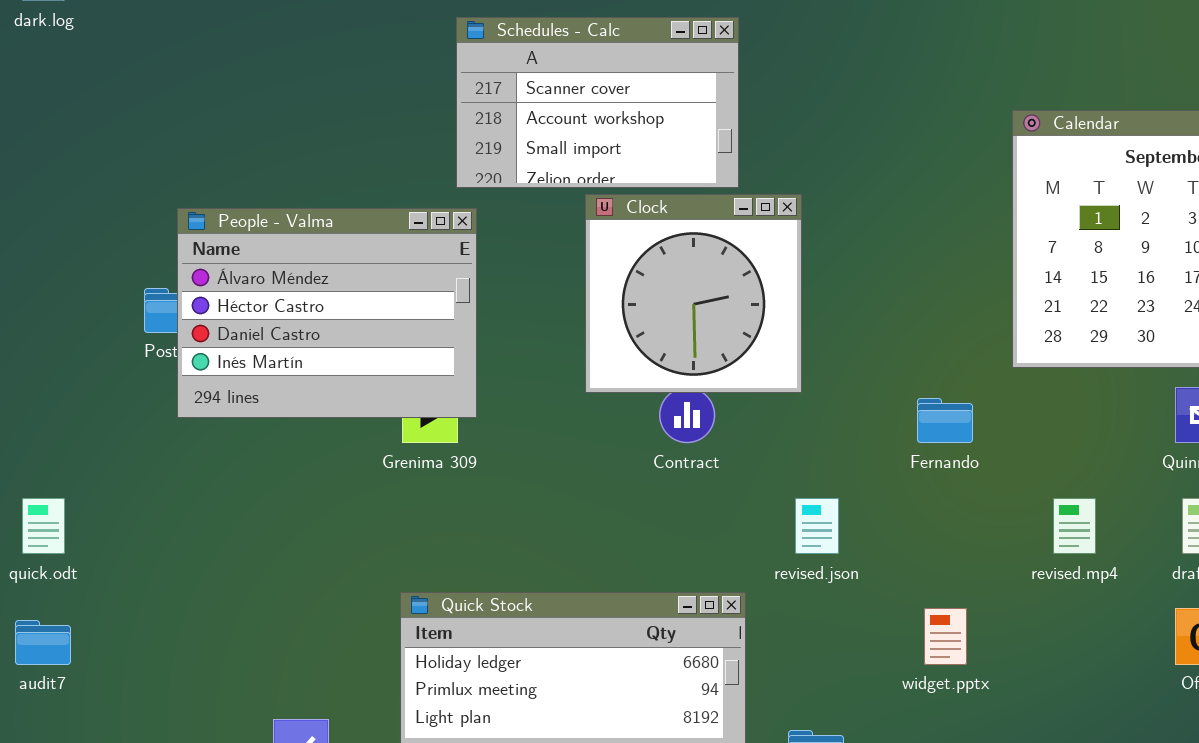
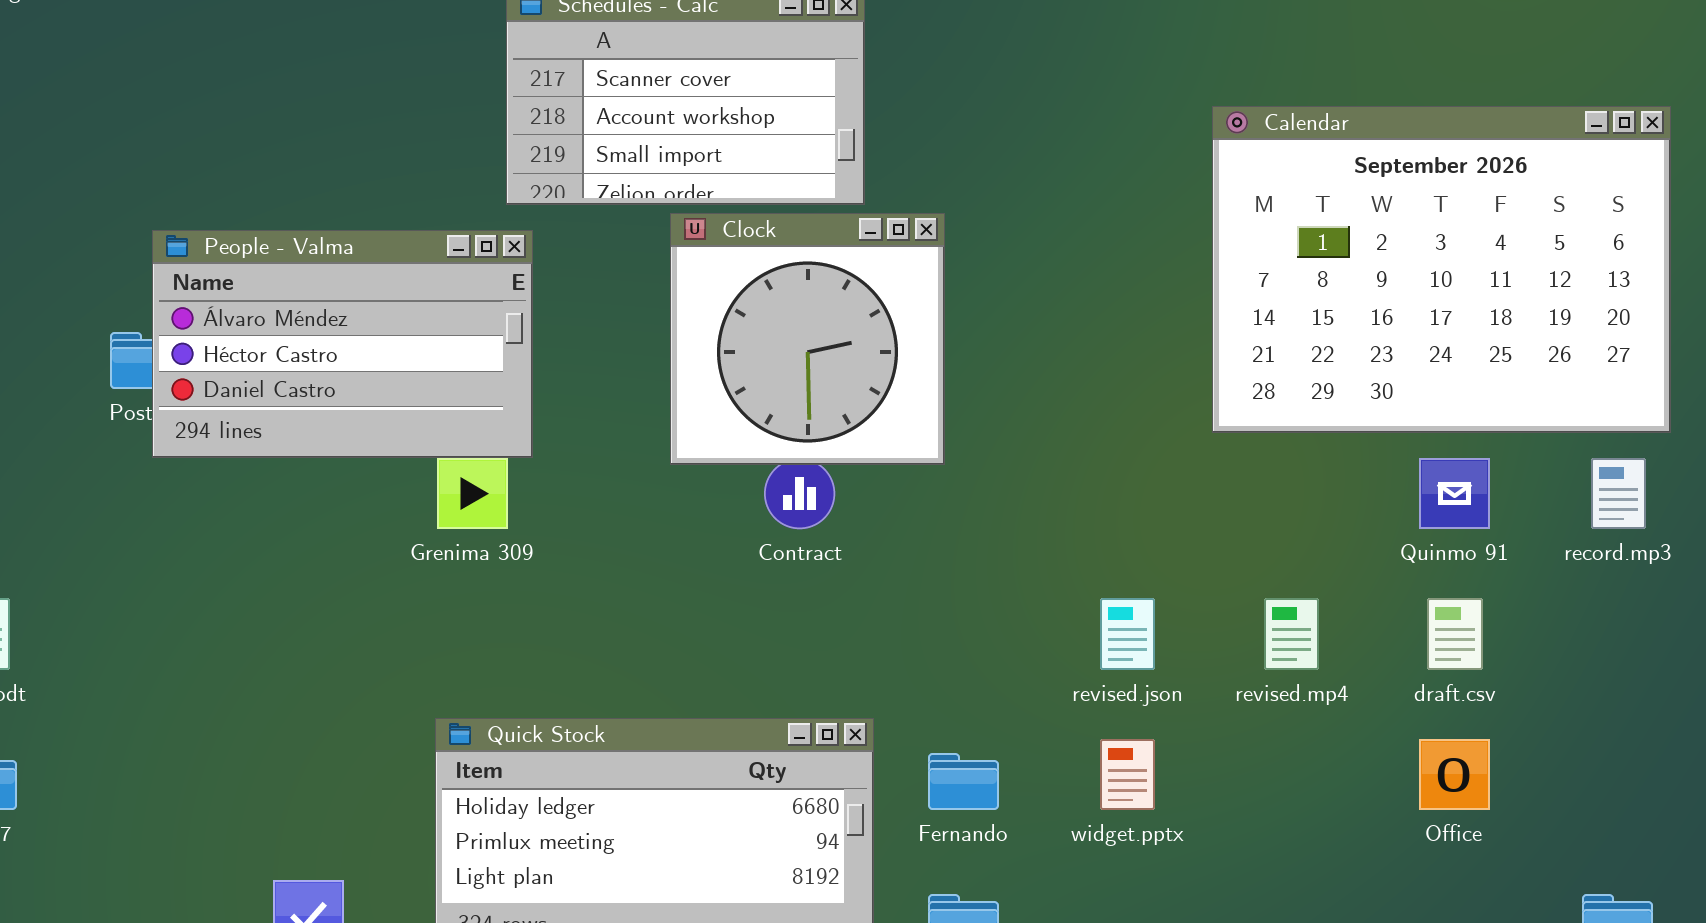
People - Valma: [177,208,477,418] -> [152,230,533,458], resized
Fernando: [917,398,973,443] -> [928,753,999,810], moved
revised.json: [795,498,839,554] -> [1100,598,1155,670], moved

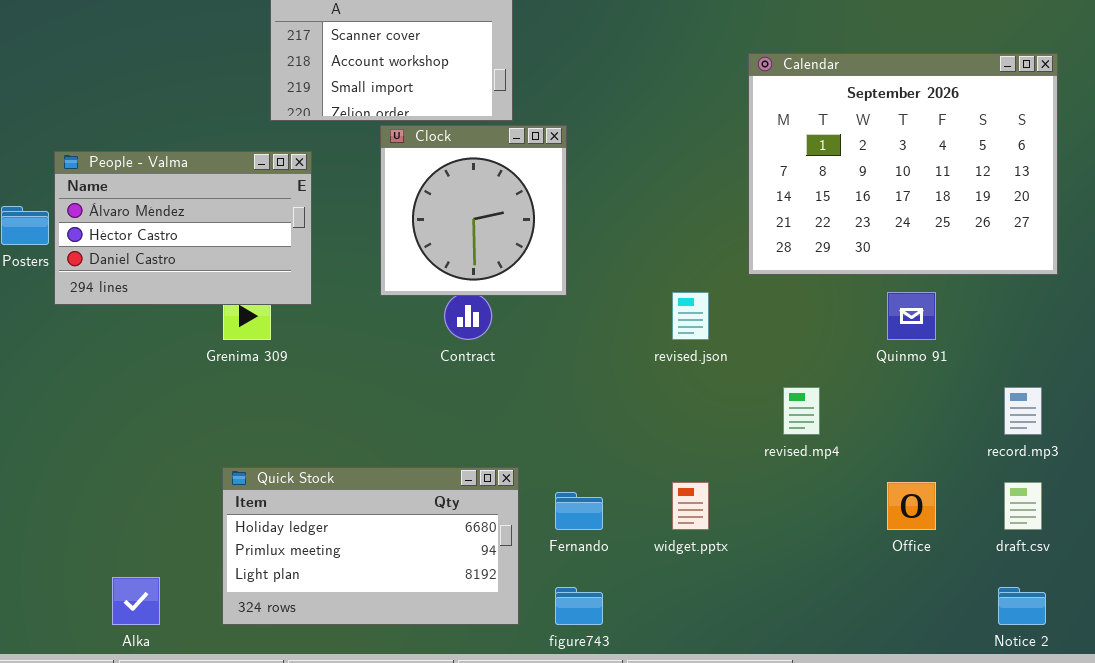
People - Valma: [152,230,533,458] -> [54,151,312,305], moved
record.mp3: [1591,458,1646,529] -> [1004,387,1042,435], moved
revised.json: [1100,598,1155,670] -> [672,292,709,340], moved
draft.csv: [1427,598,1483,670] -> [1004,482,1042,530], moved

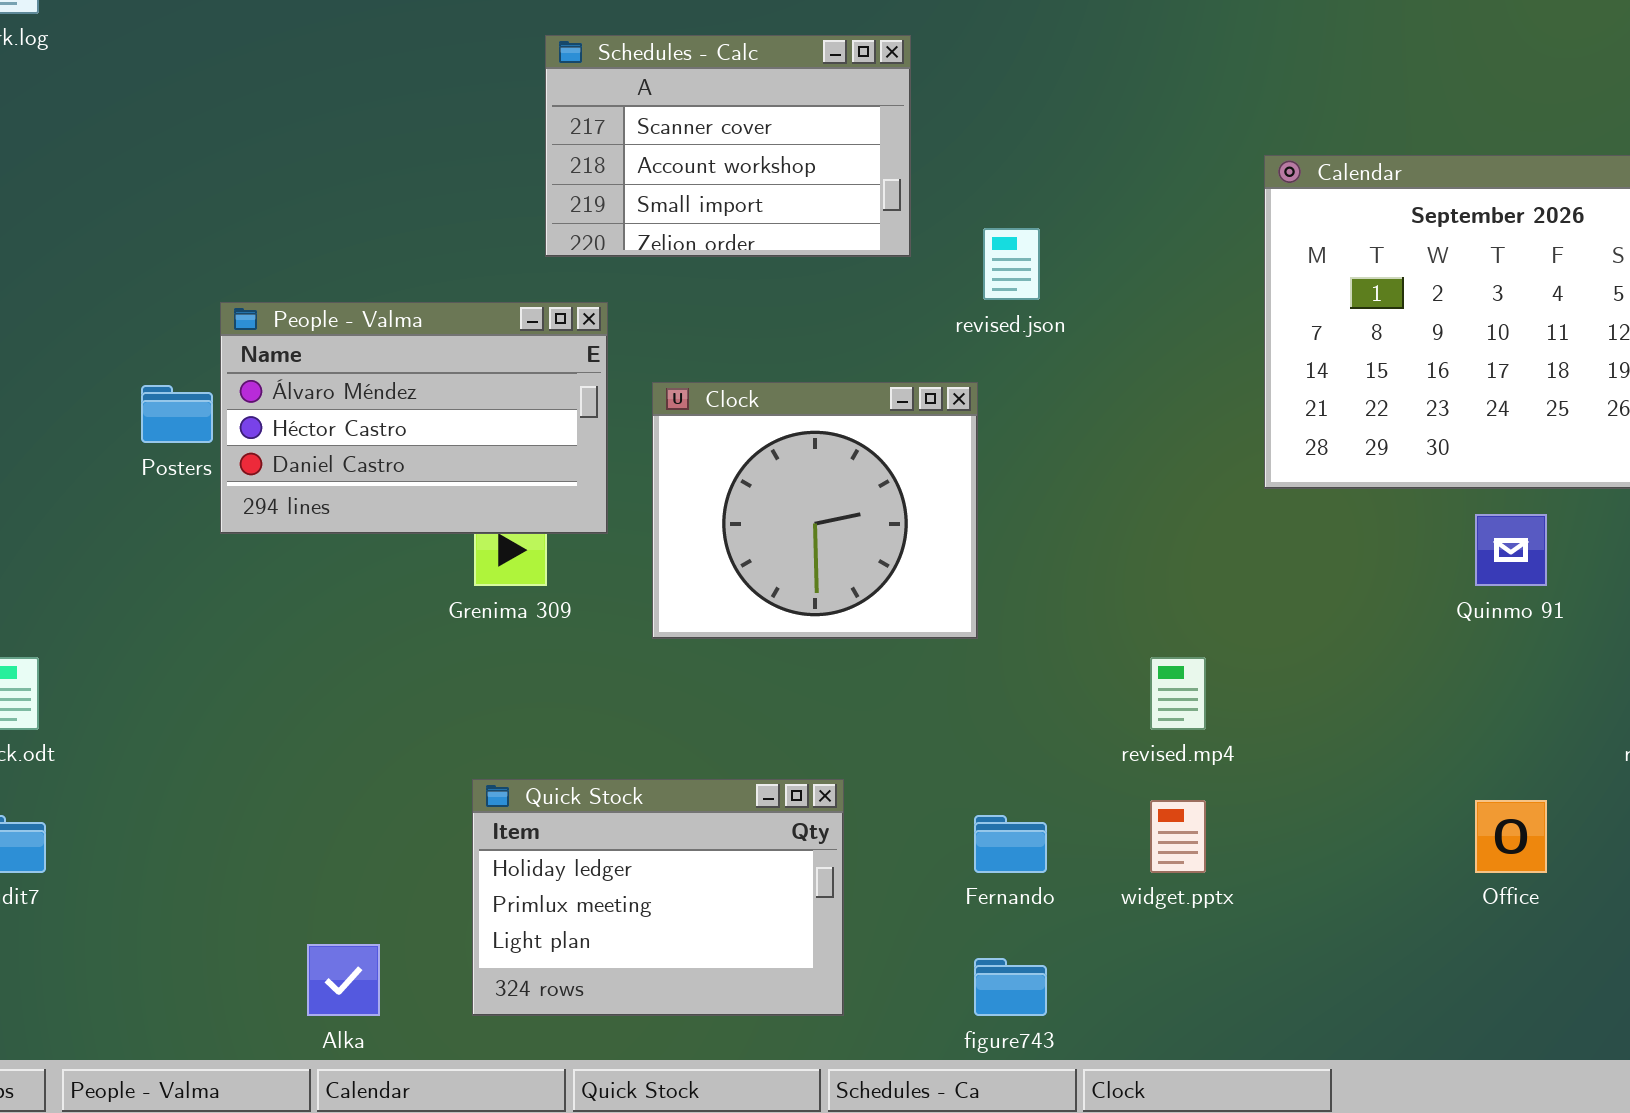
Clock: [380,125,567,296] -> [652,382,978,639], moved, resized
revised.json: [672,292,709,340] -> [983,228,1040,300], moved
revised.mp4: [783,387,820,435] -> [1150,657,1206,730], moved
Quick Stock: [222,467,519,625] -> [472,779,844,1016], resized

